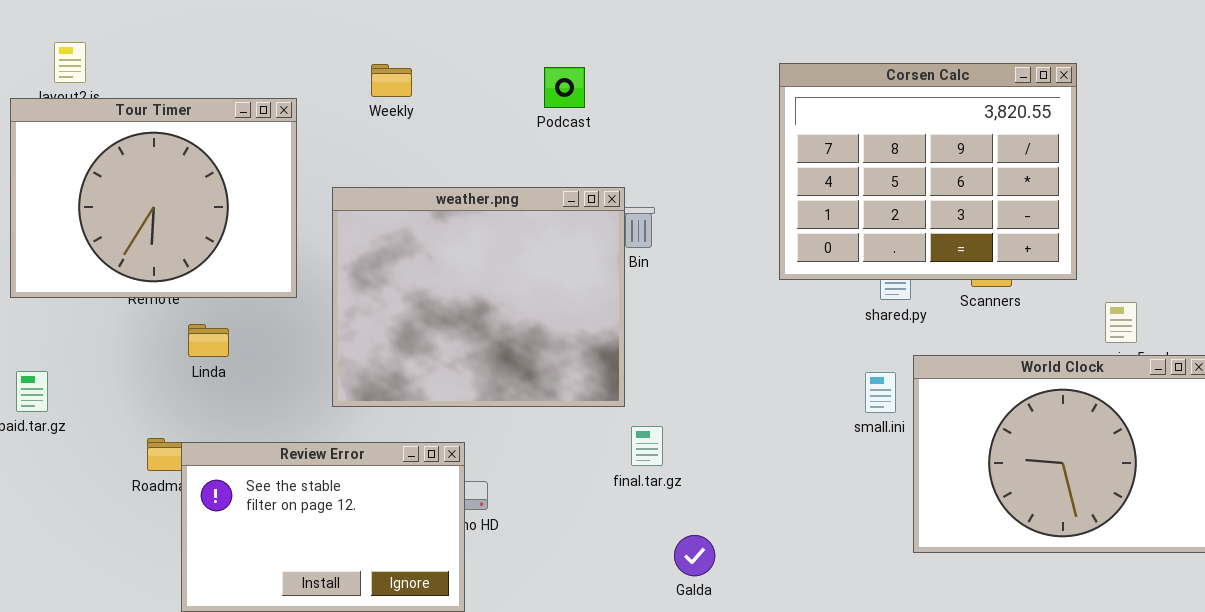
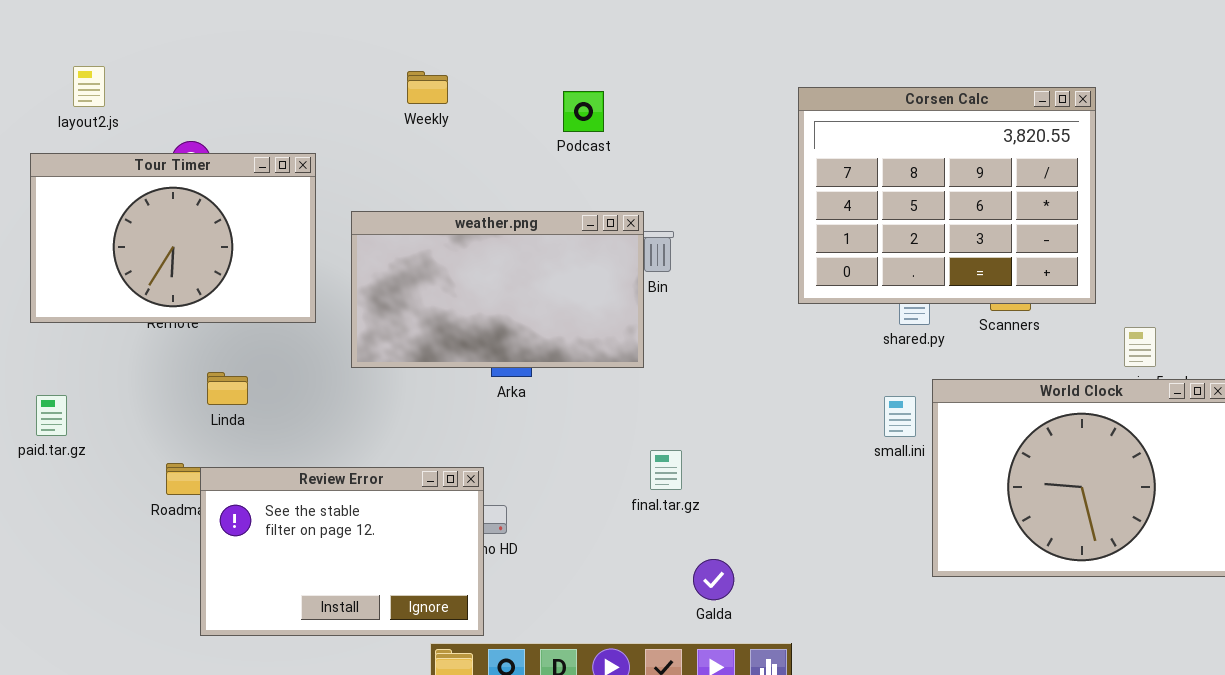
Weekly: [371,64,412,97] -> [407,71,448,104], moved
Tour Timer: [10,98,297,298] -> [30,153,316,323], resized
weather.png: [332,187,625,407] -> [351,211,644,368], resized
Linda: [188,324,229,357] -> [207,372,248,405], moved

